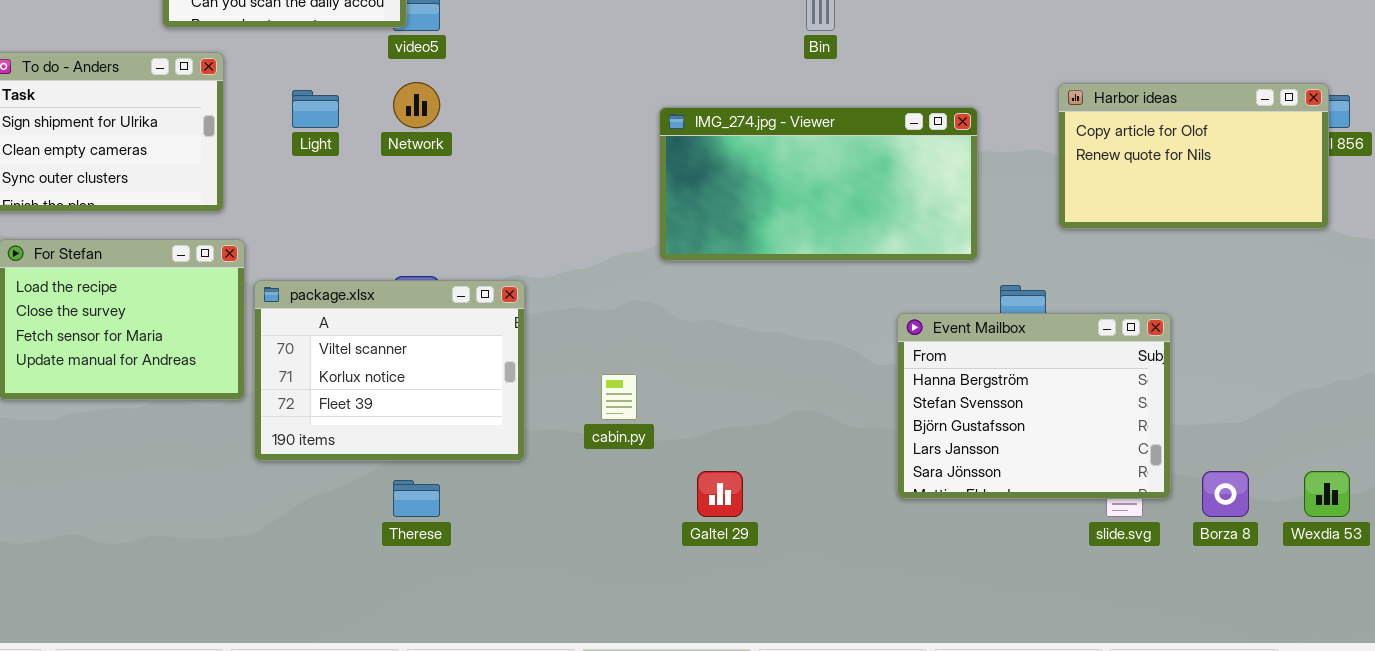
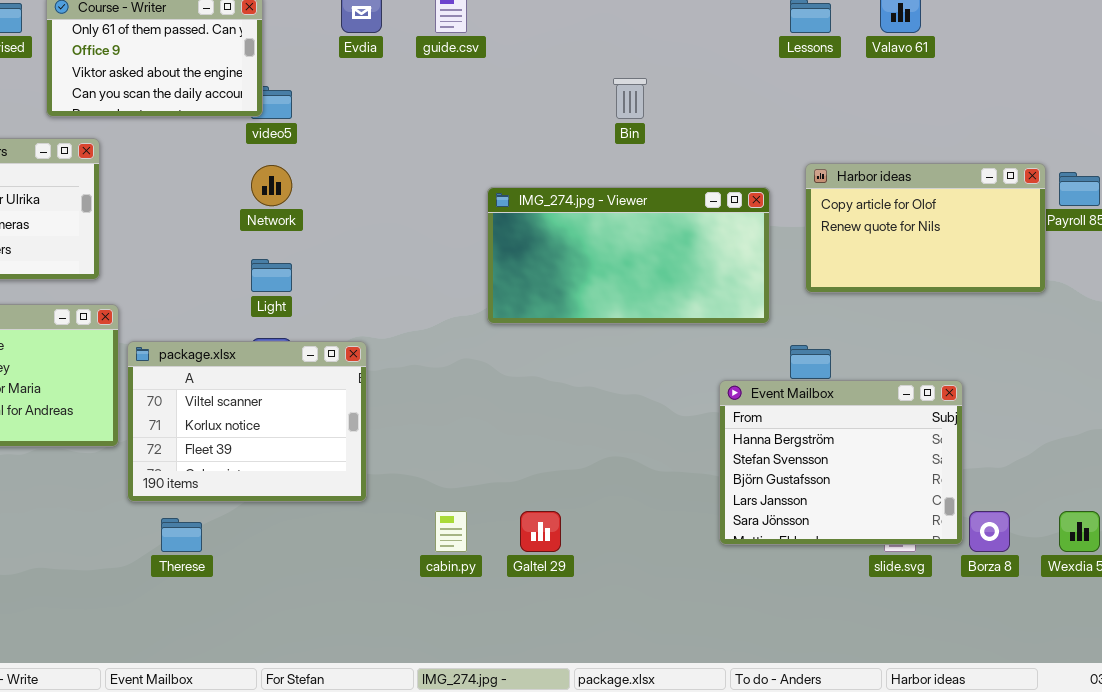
Harbor ideas: [1058,83,1329,229] -> [805,163,1046,293], moved
Light: [292,90,339,128] -> [251,259,292,292], moved
Event Mailbox: [897,313,1171,499] -> [719,380,963,545], moved
cabin.py: [601,374,637,420] -> [435,511,467,552], moved
Therese: [393,480,440,517] -> [161,518,202,552], moved

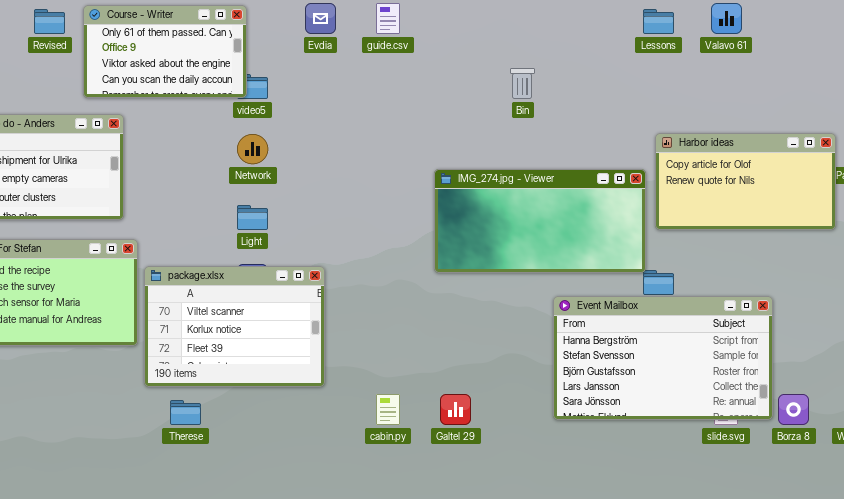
IMG_274.jpg - Viewer: [487,187,770,324] -> [434,169,646,273], moved
Event Mailbox: [719,380,963,545] -> [553,296,773,420], resized

